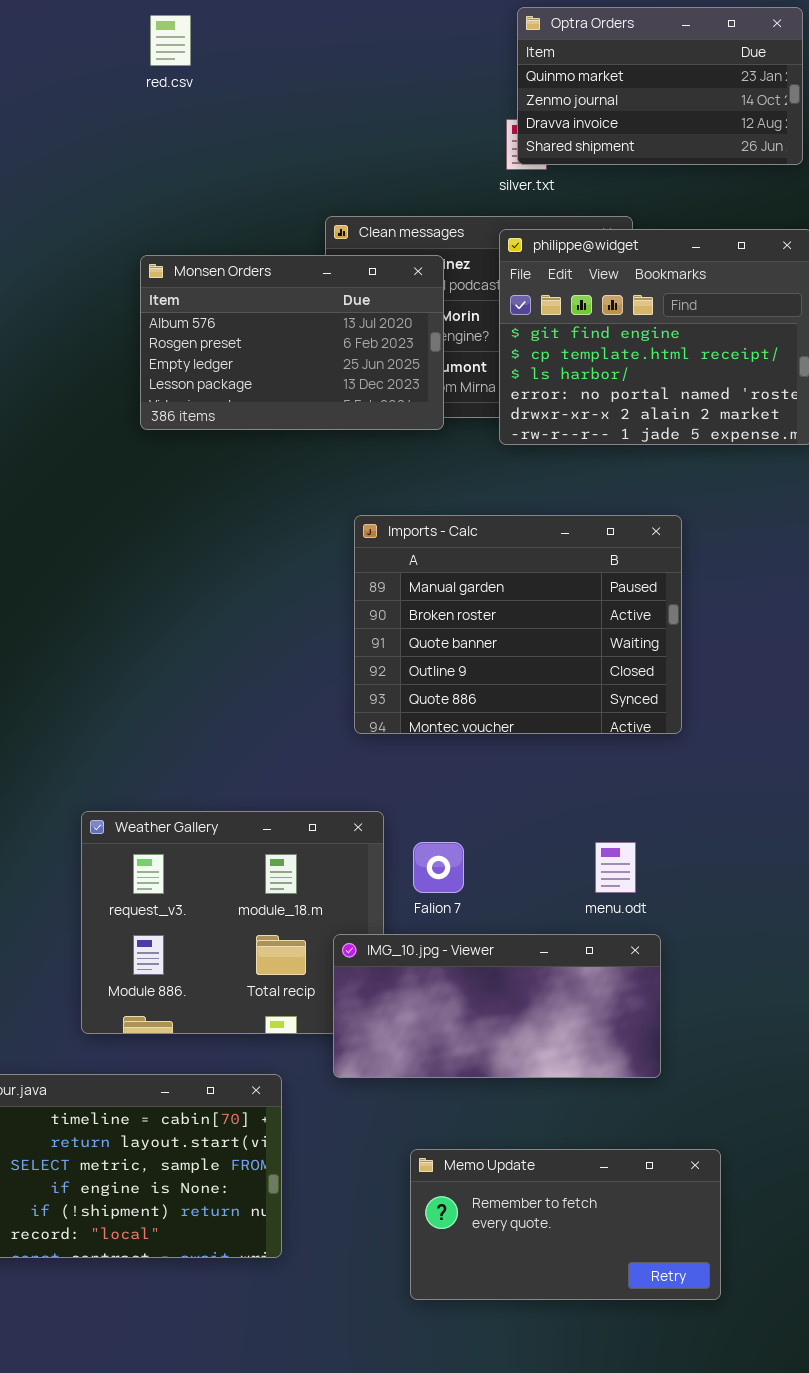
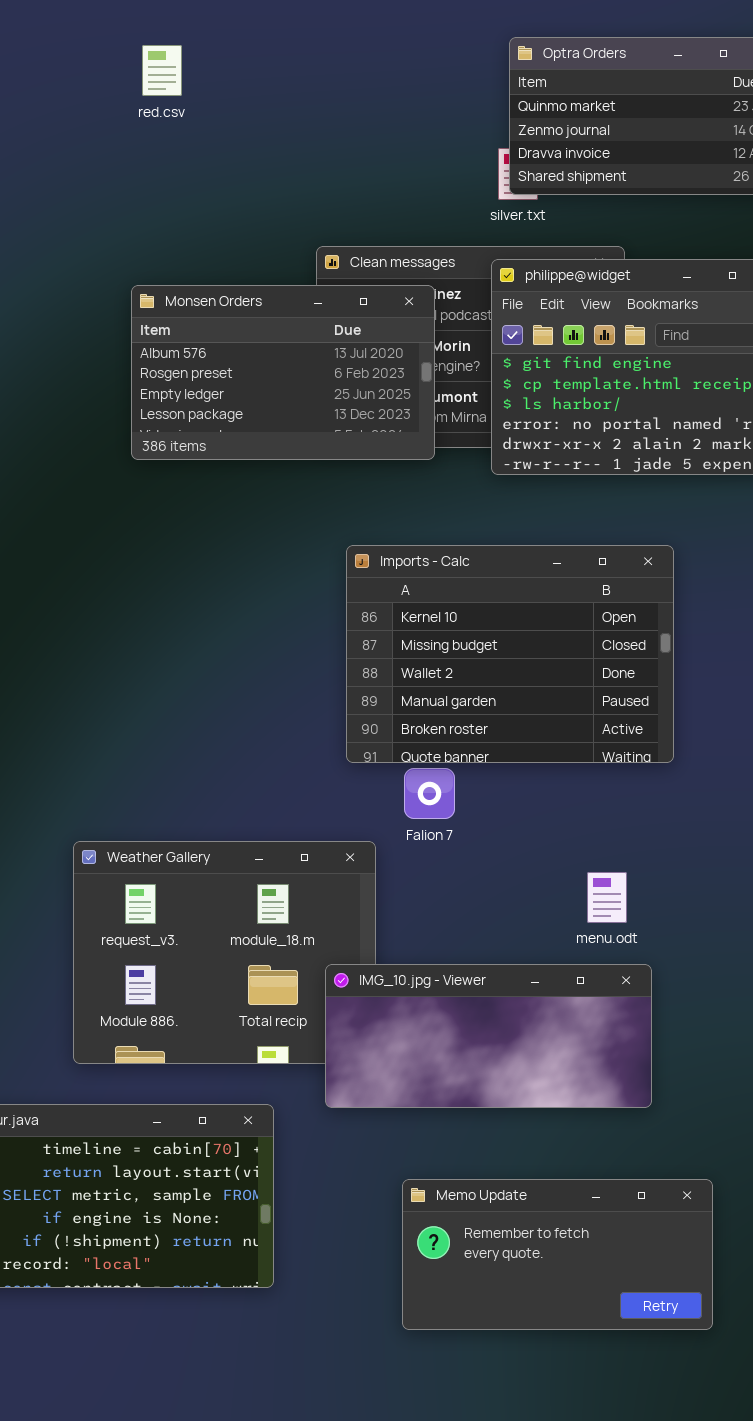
Imports - Calc: [354,515,682,734] -> [346,545,674,763], scrolled up 3 rows
Falion 7: [413,842,464,893] -> [404,768,455,819], moved

